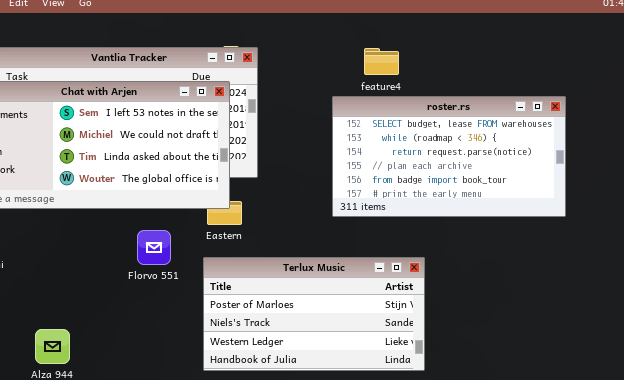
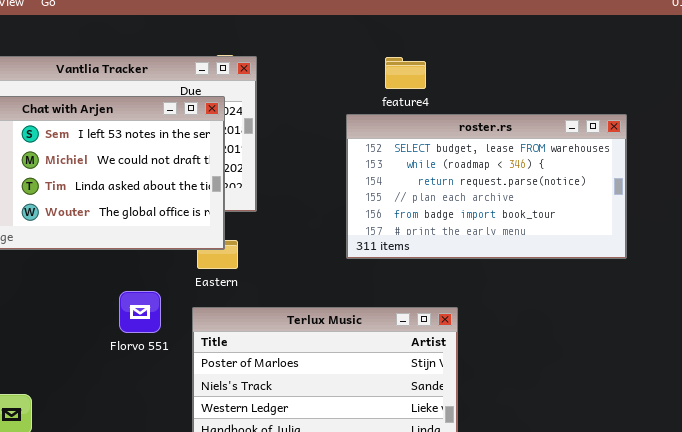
Florvo 551: [137,230,171,265] -> [119,291,161,333], moved

